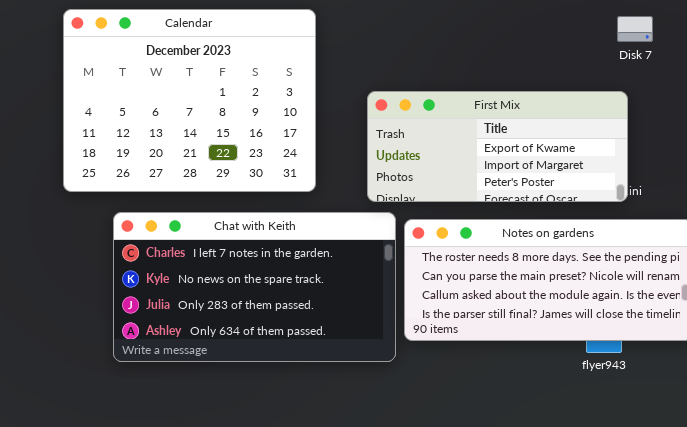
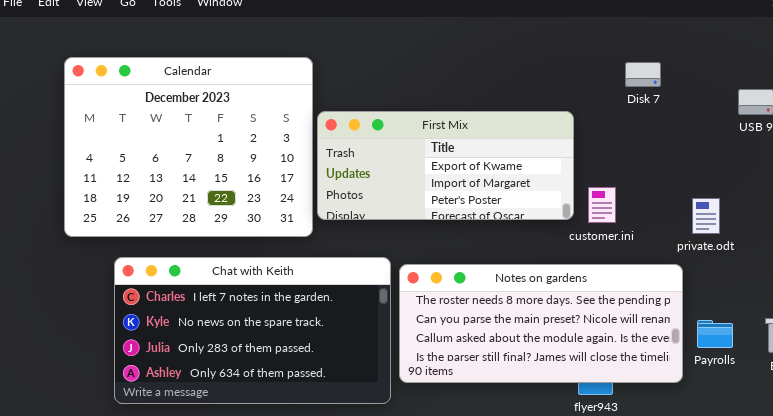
Disk 7: [617,16,653,42] -> [625,62,661,87], moved
First Mix: [367,91,628,202] -> [317,111,574,220], moved

